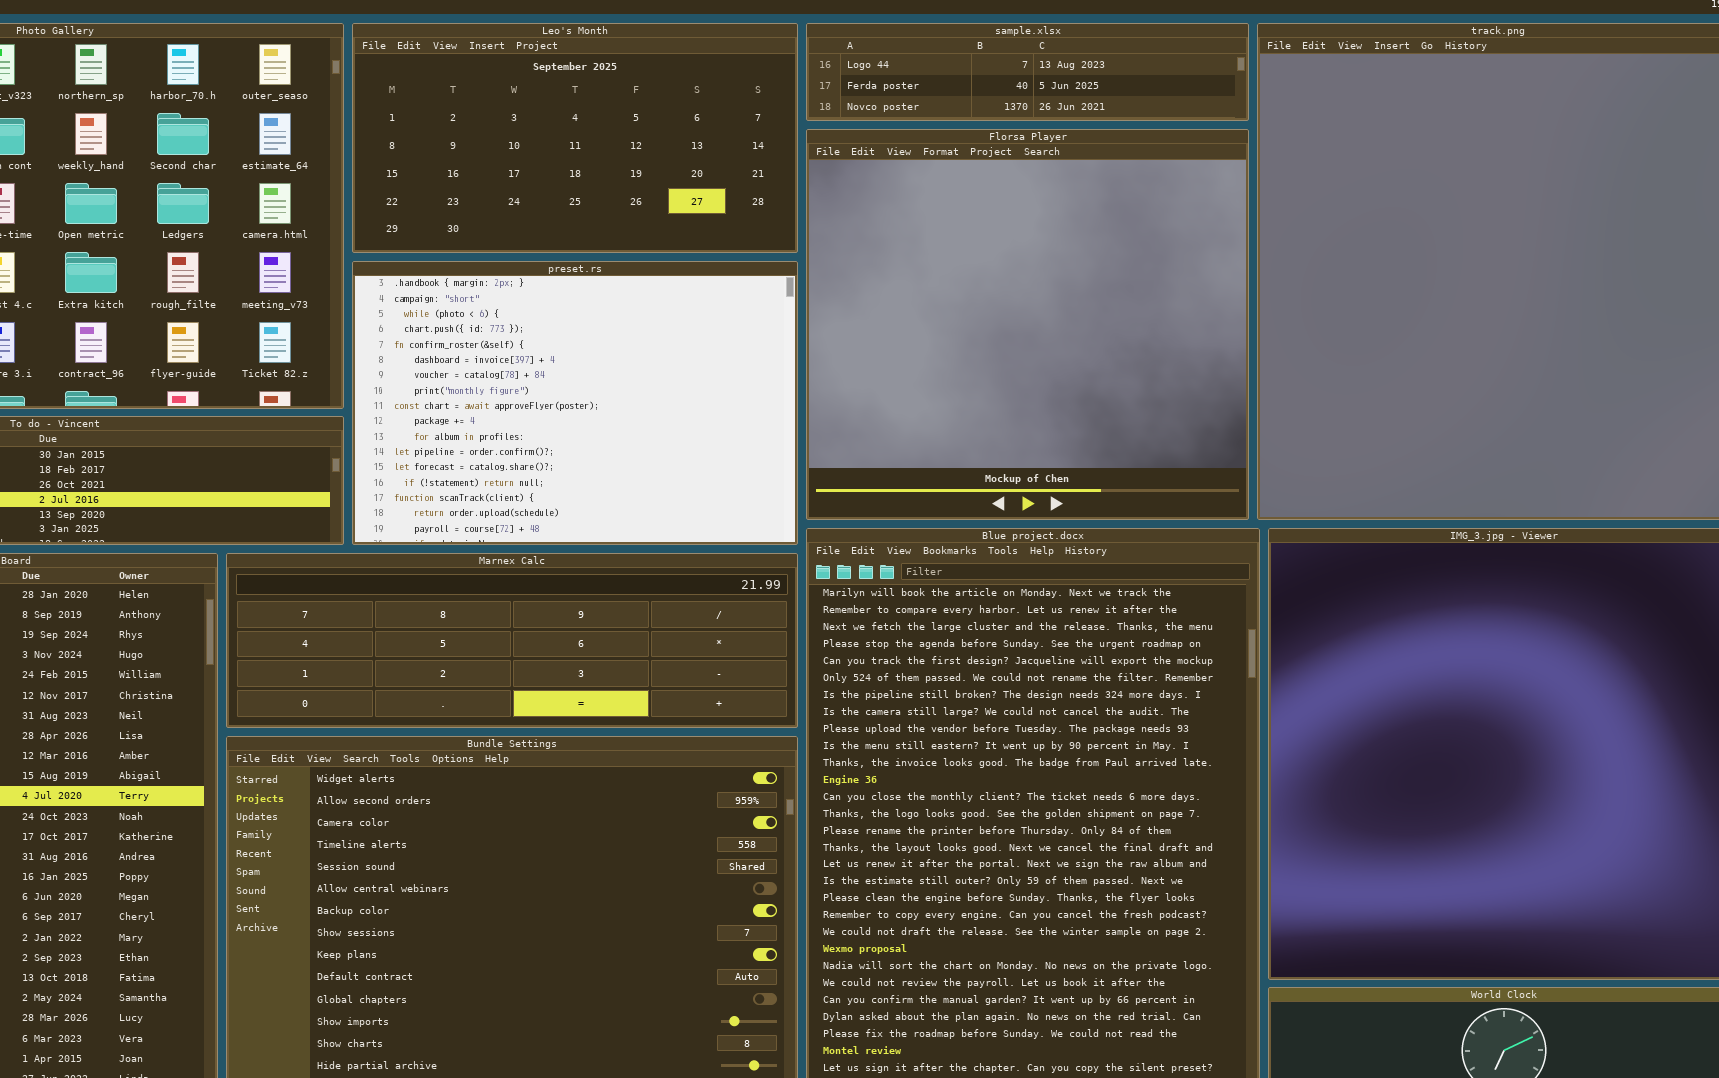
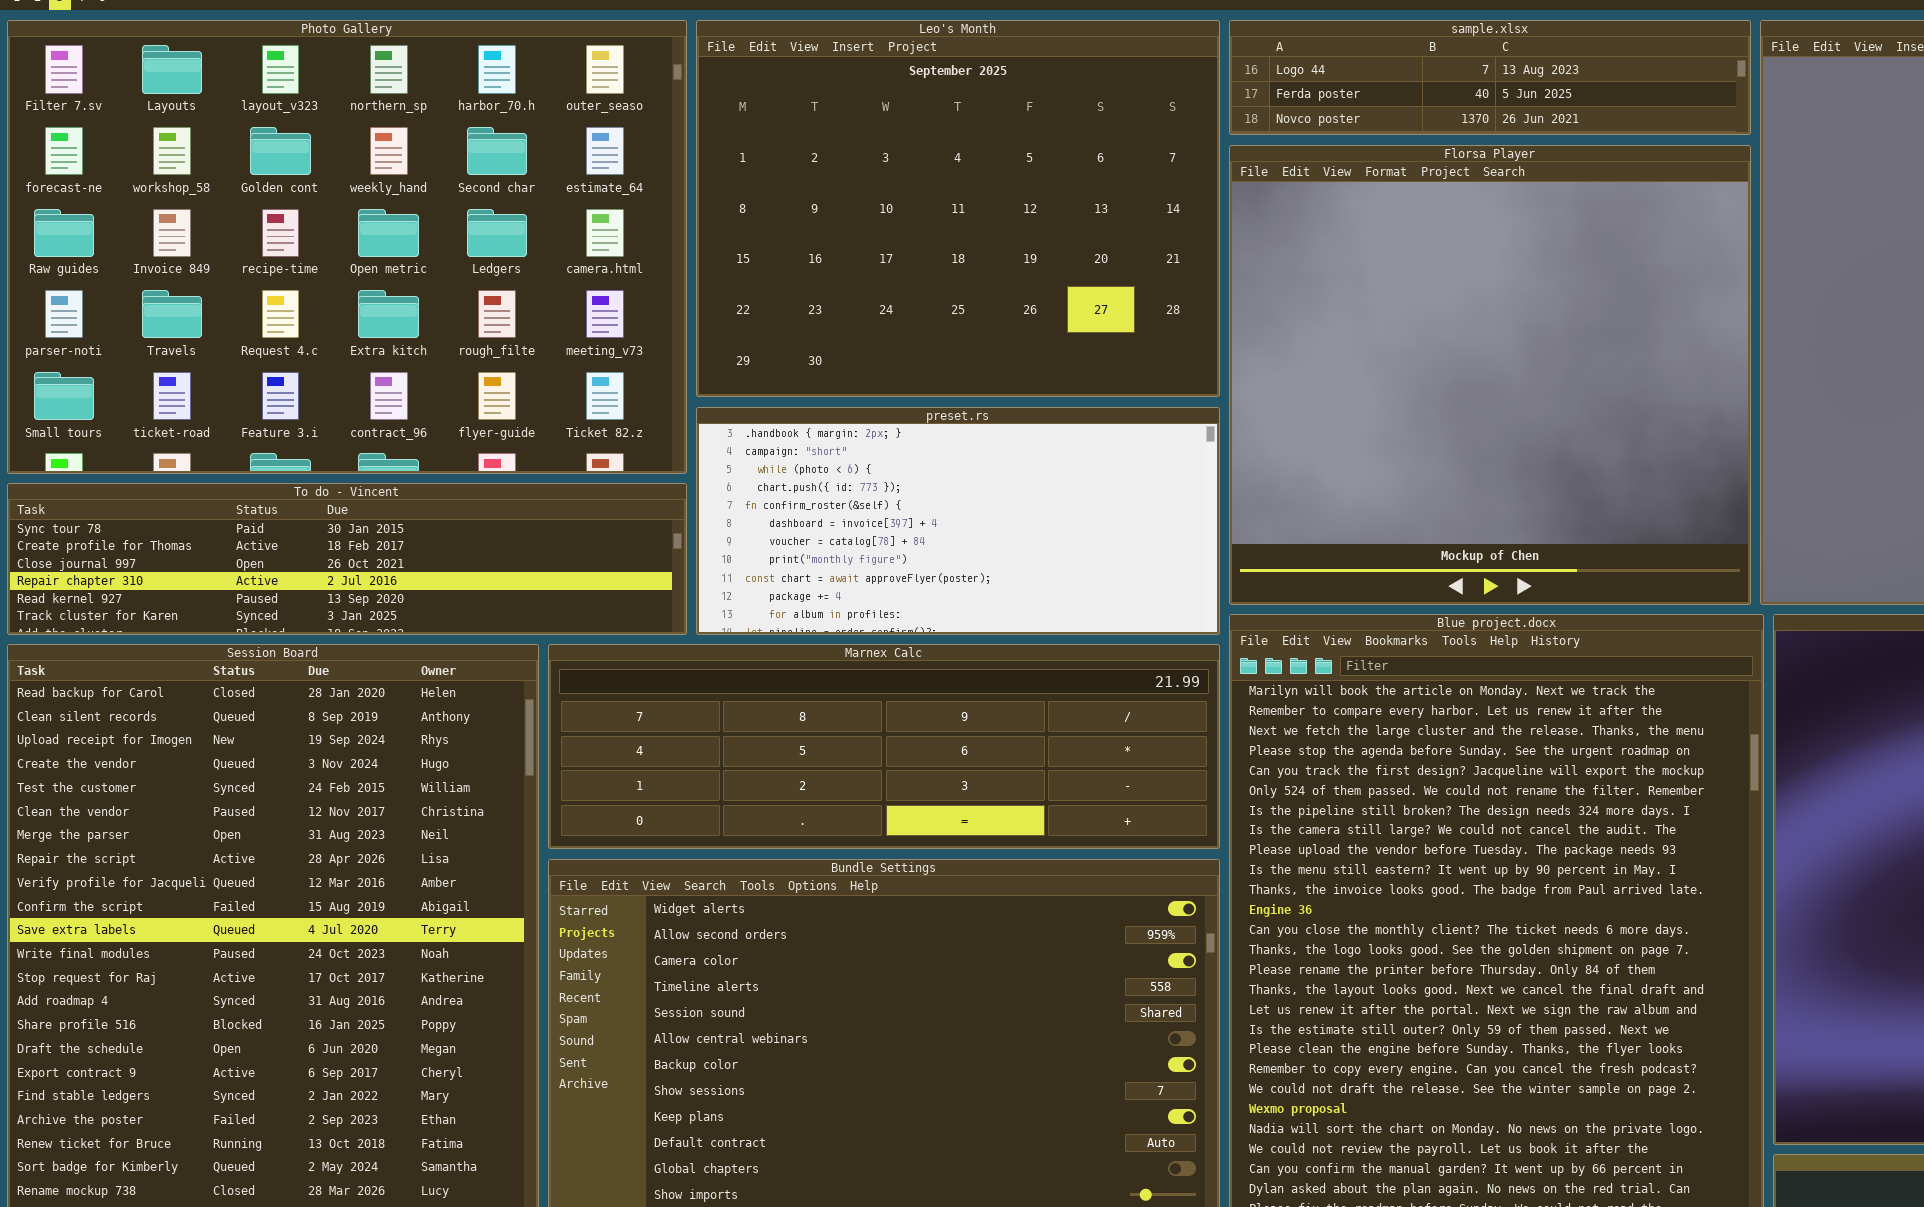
Leo's Month: [352,23,798,253] -> [696,20,1220,397], resized
preset.rs: [352,261,798,545] -> [696,407,1220,635], resized

